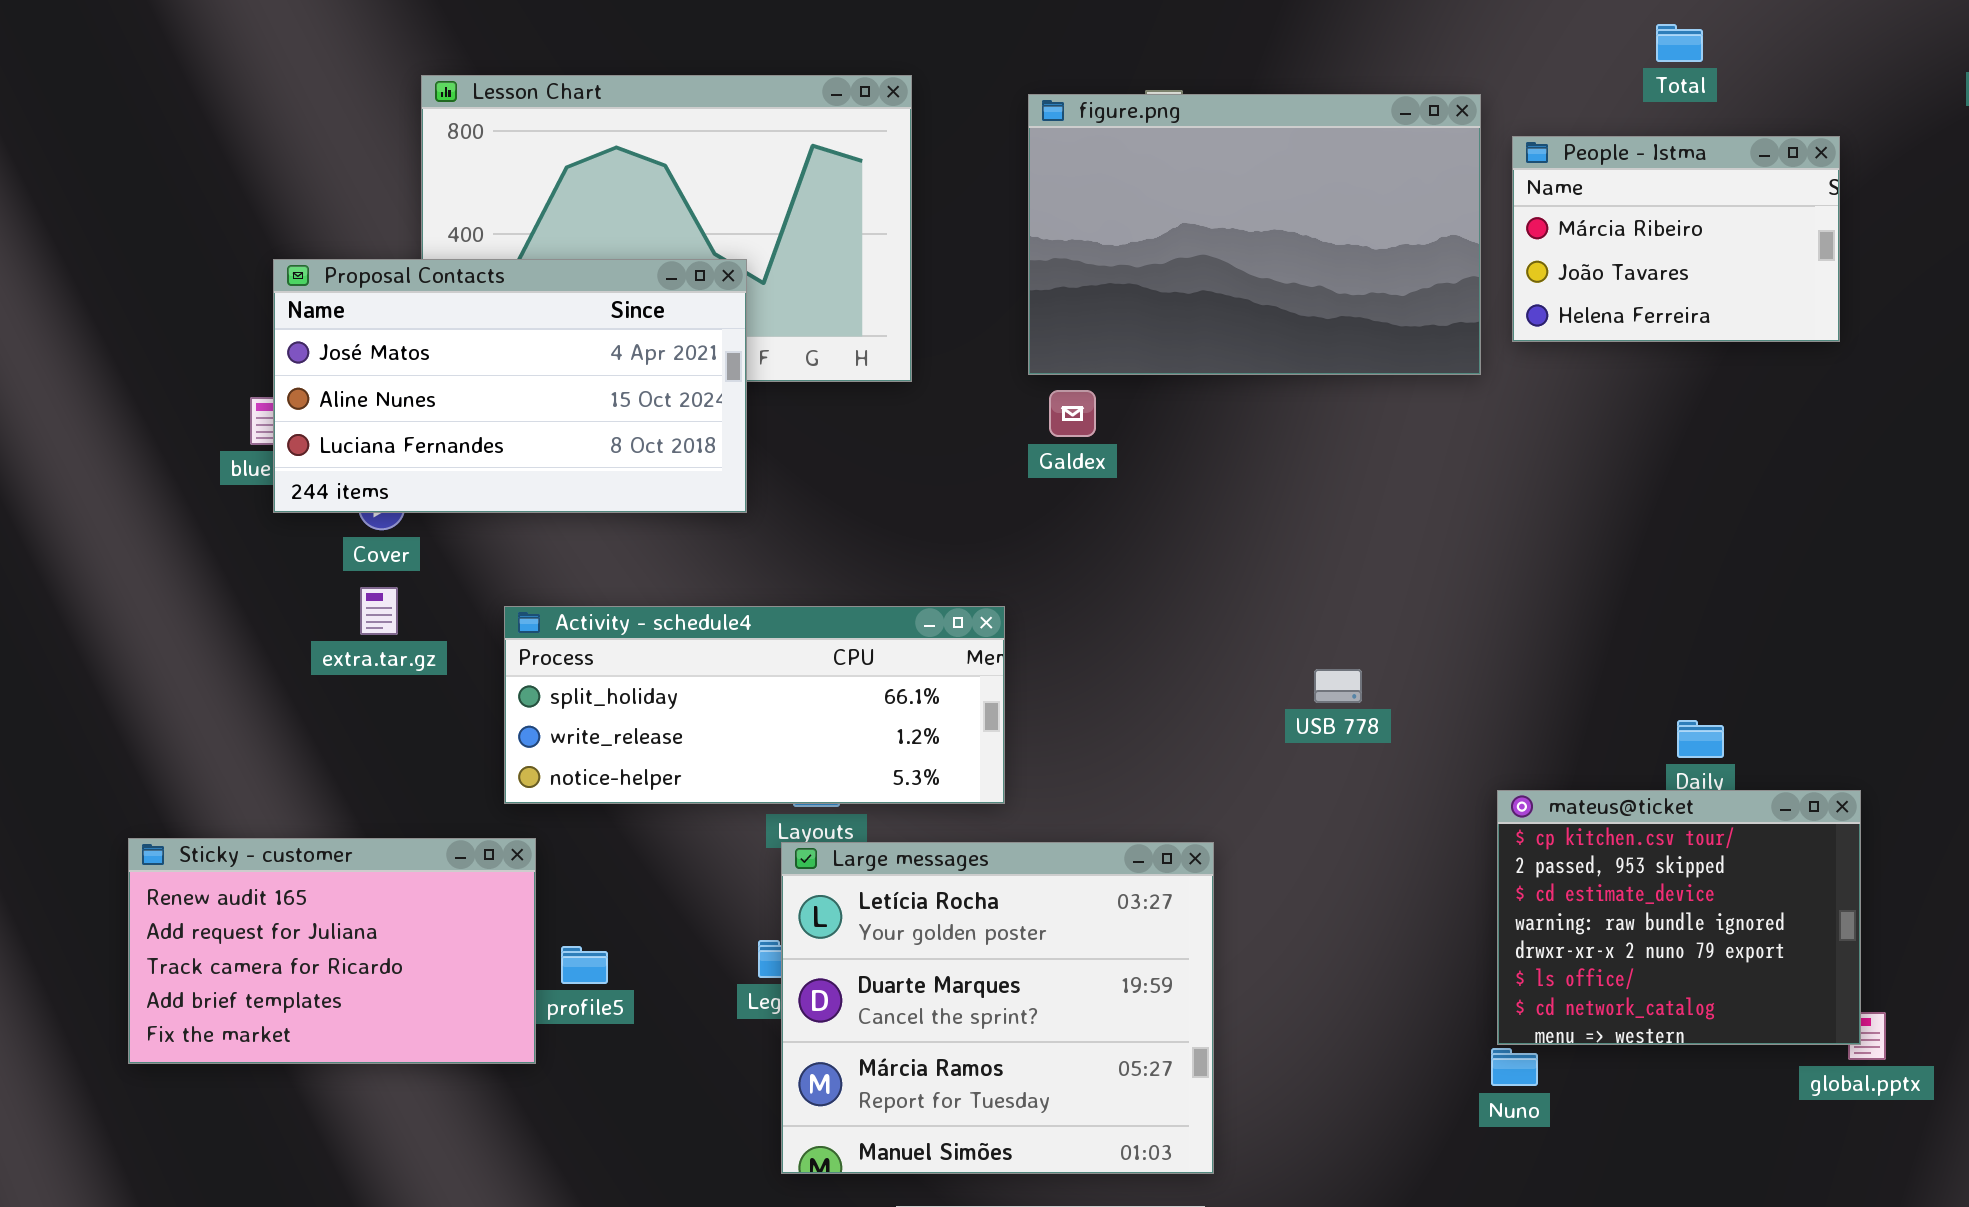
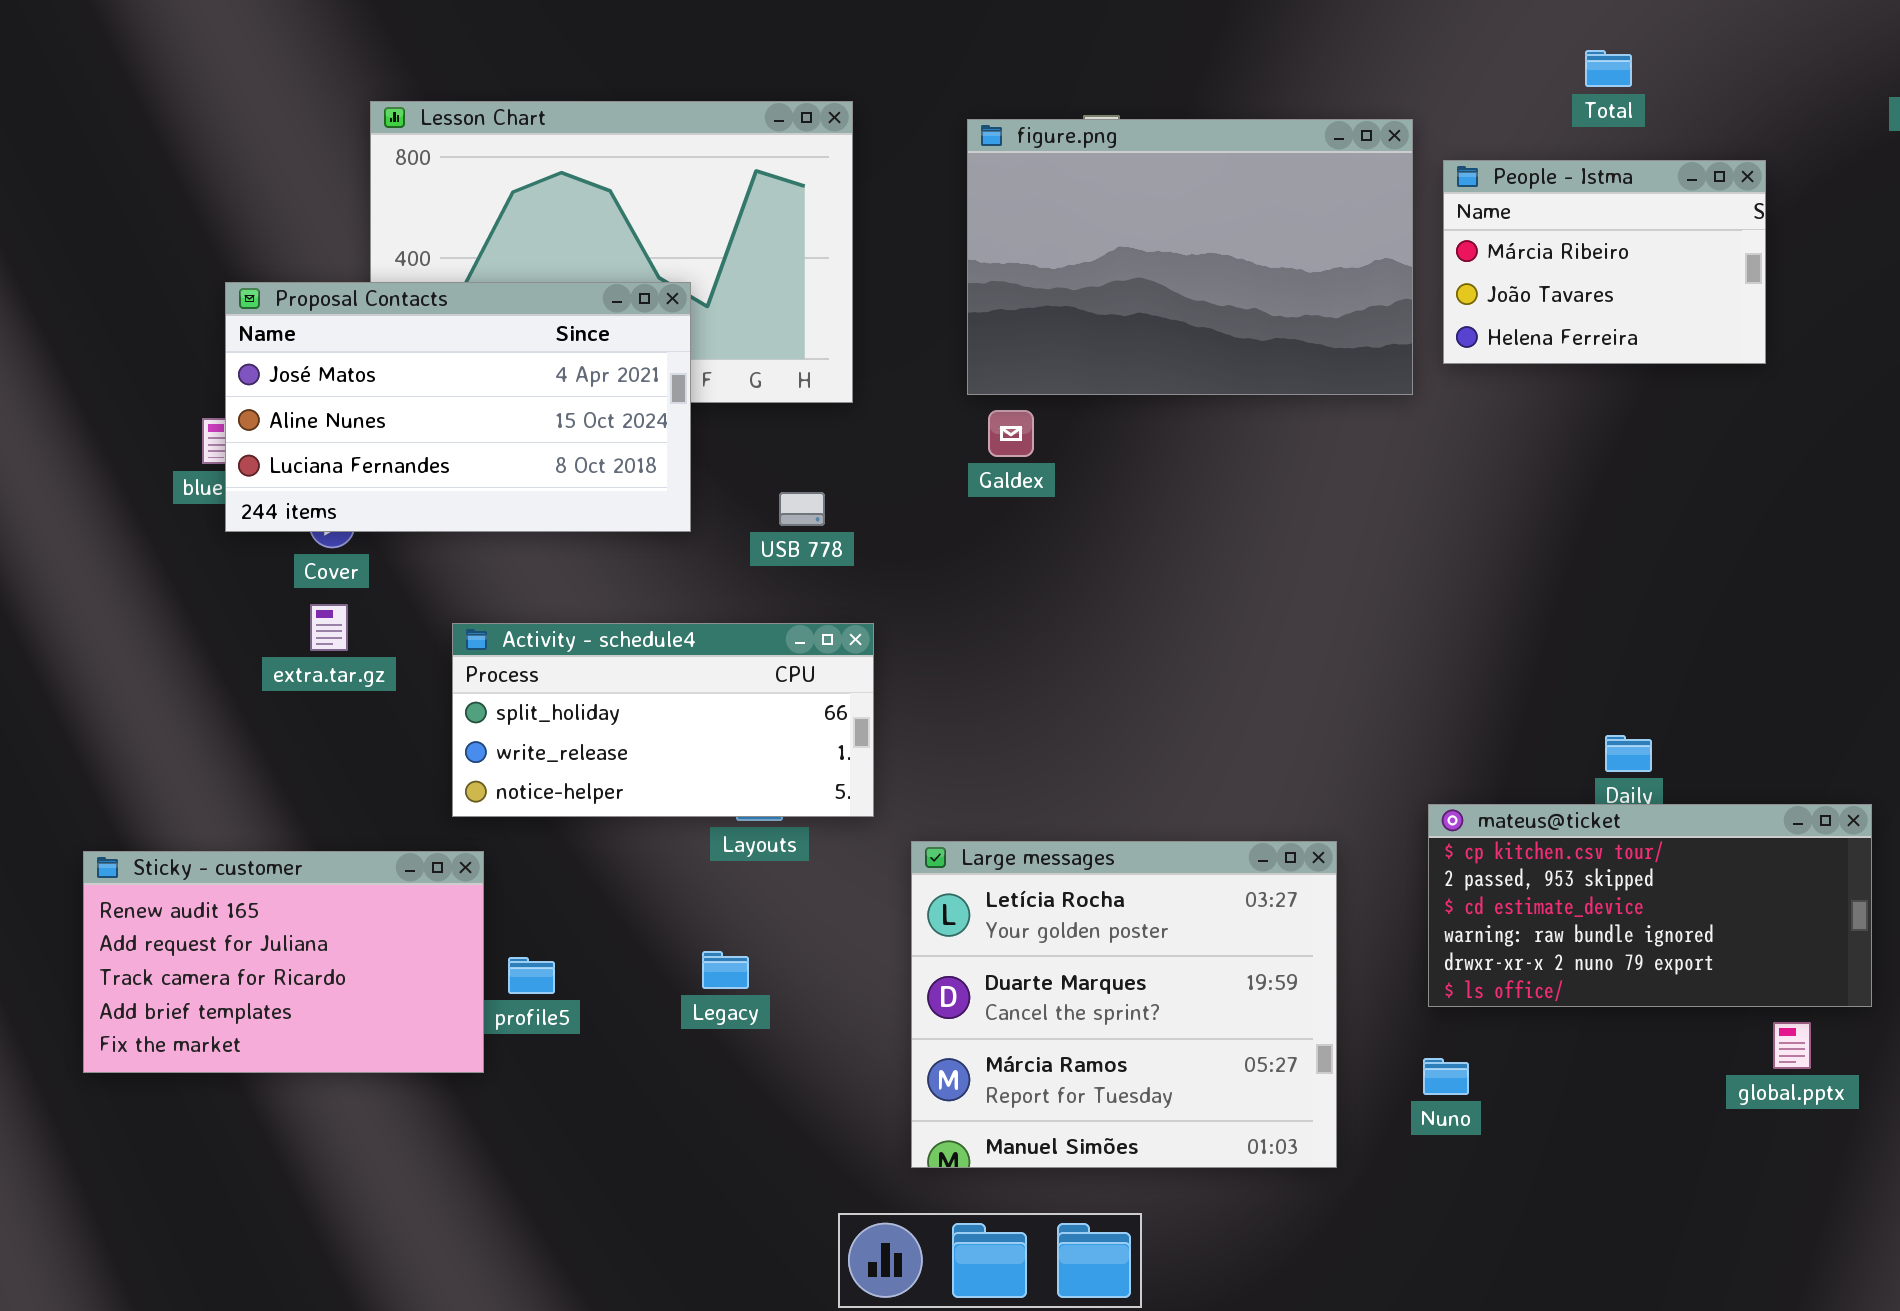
Activity - schedule4: [504,606,1005,804] -> [452,623,874,817], resized
USB 778: [1314,669,1362,703] -> [779,492,825,526], moved
mateus@ticket: [1497,790,1861,1045] -> [1428,804,1872,1007], resized
Large messages: [781,842,1214,1174] -> [911,841,1337,1168], moved

